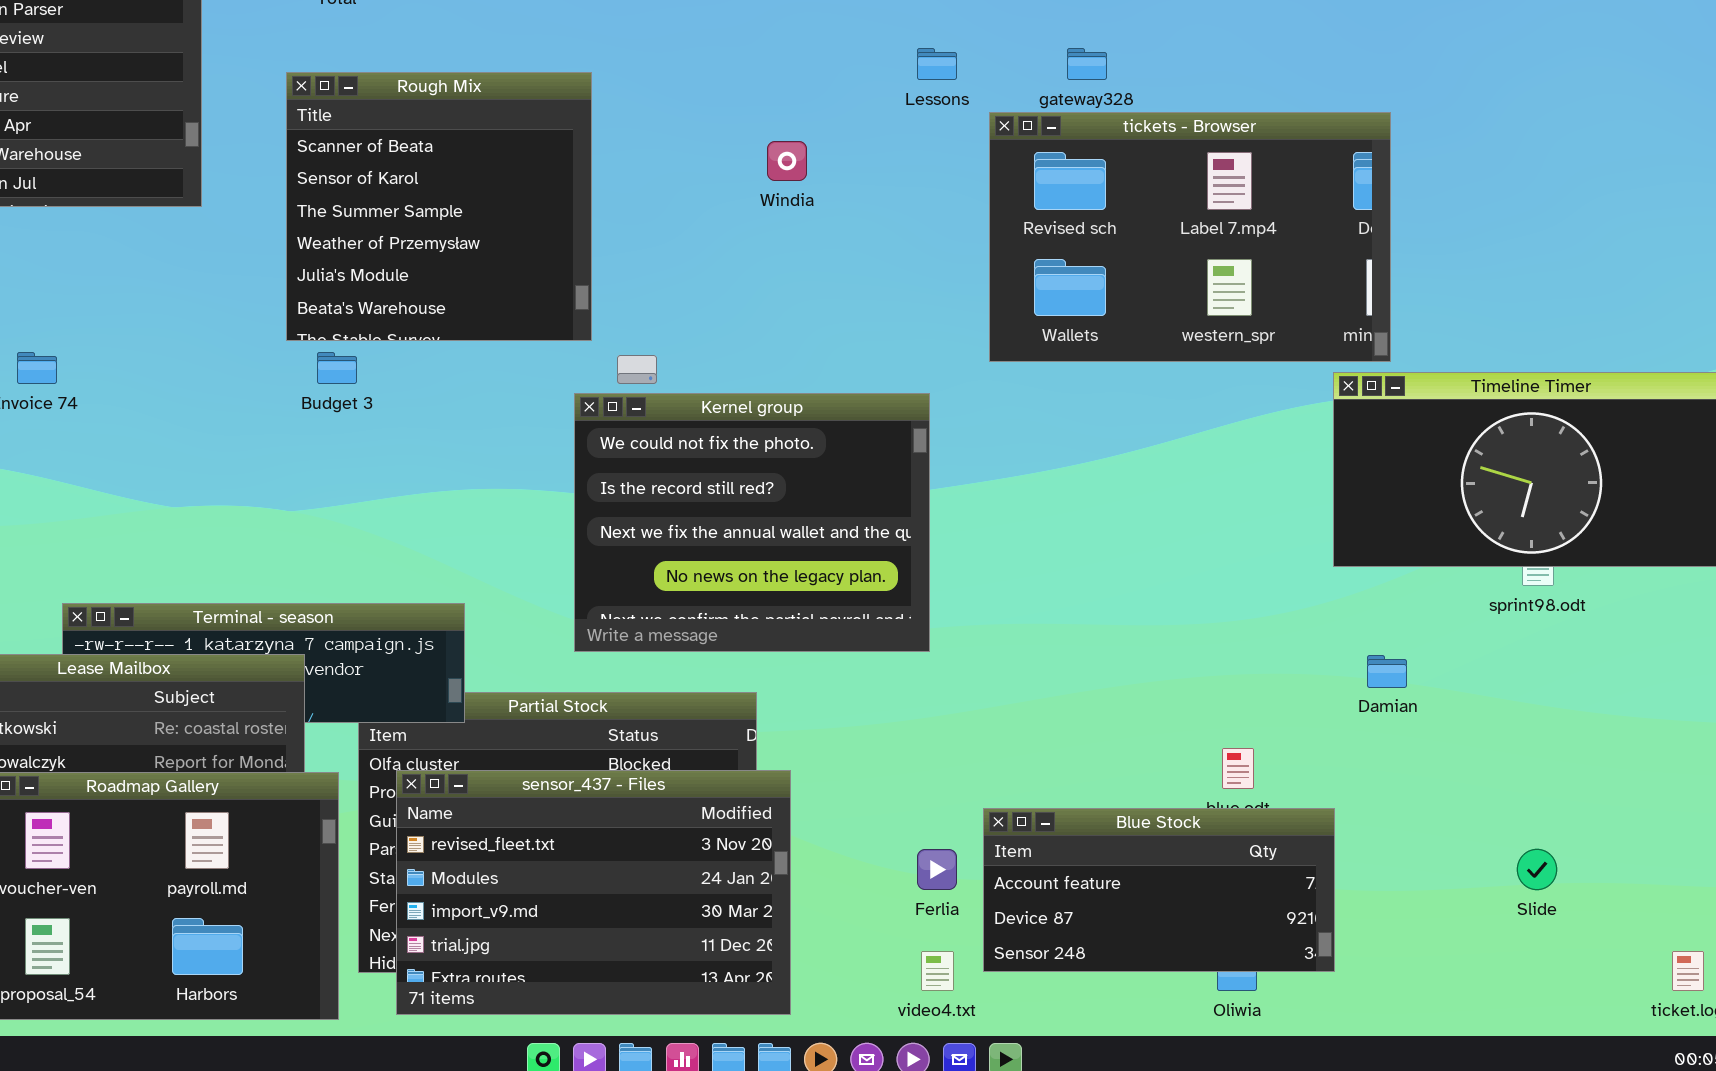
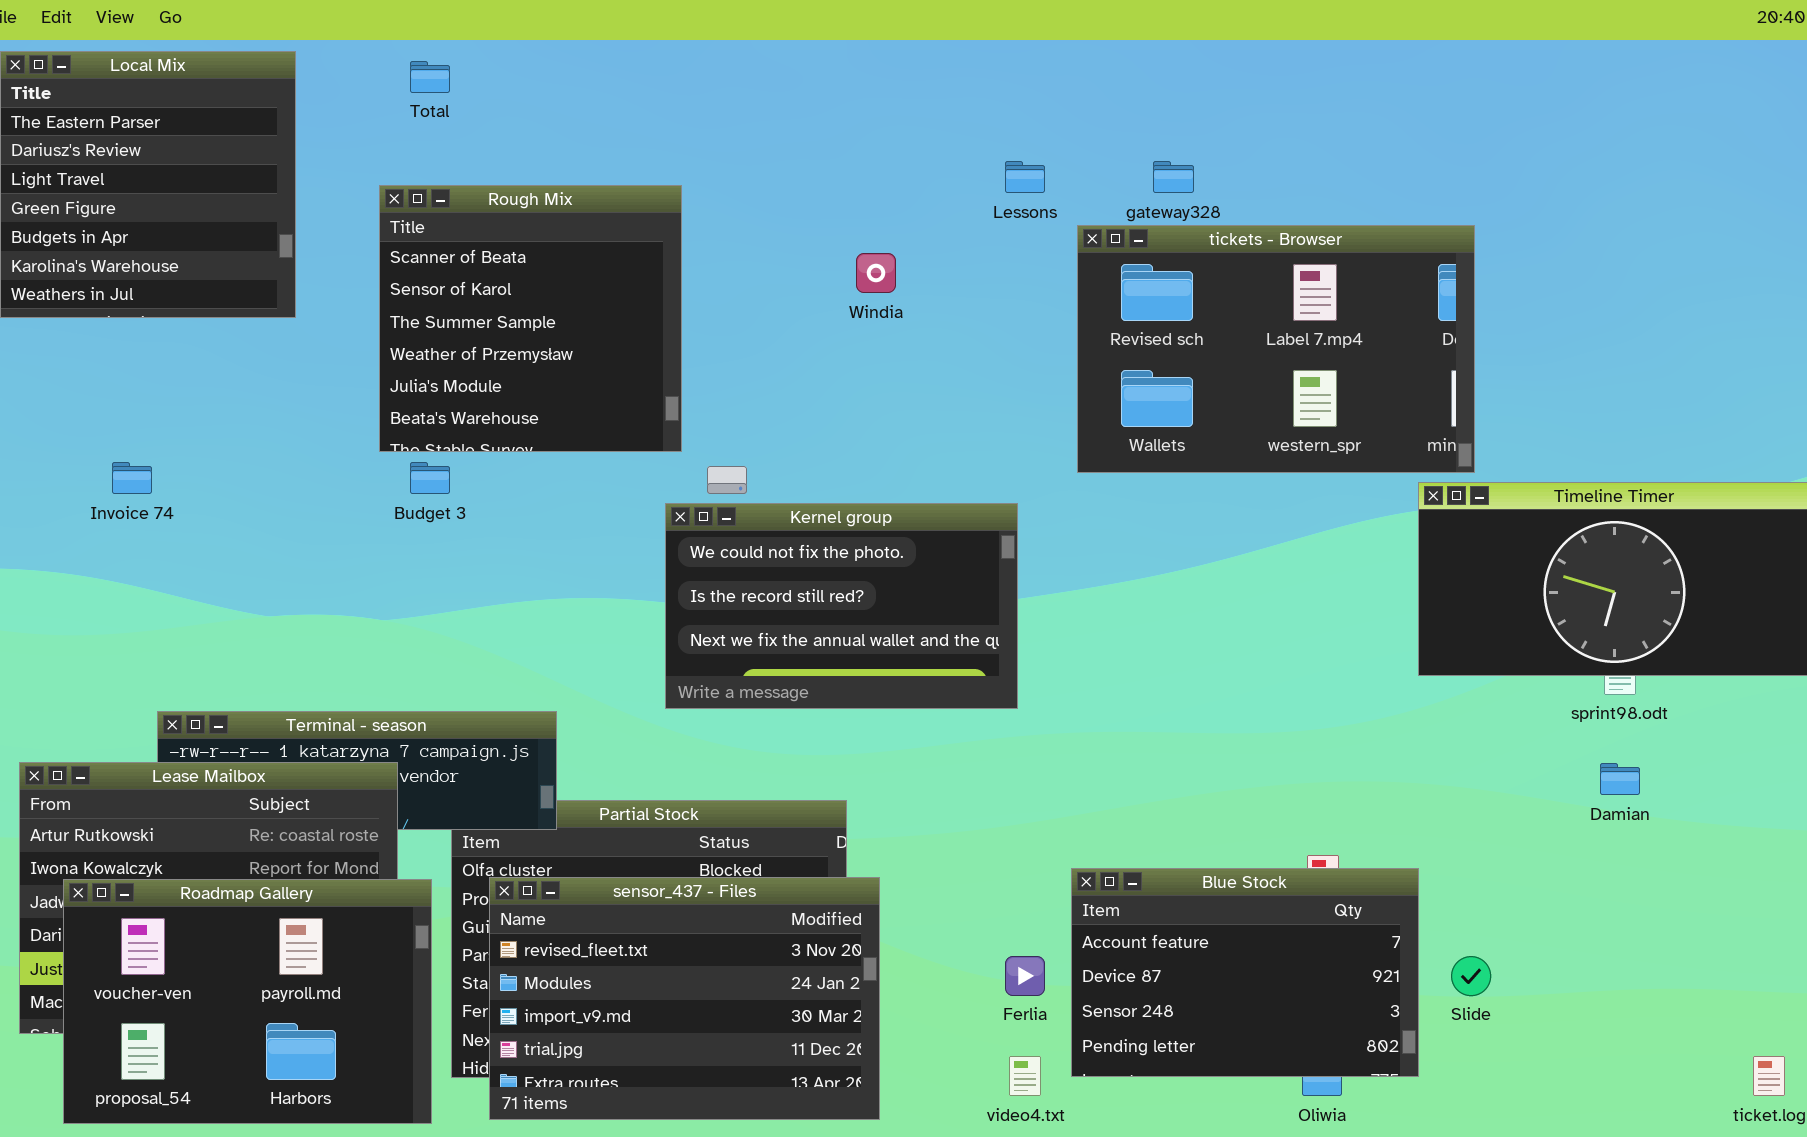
Kernel group: [574,393,930,652] -> [665,503,1018,709], resized
Damian: [1367,655,1407,688] -> [1600,763,1640,795], moved
Blue Stock: [983,808,1335,972] -> [1071,868,1419,1077], resized
Slide: [1517,849,1557,890] -> [1451,956,1491,996], moved

